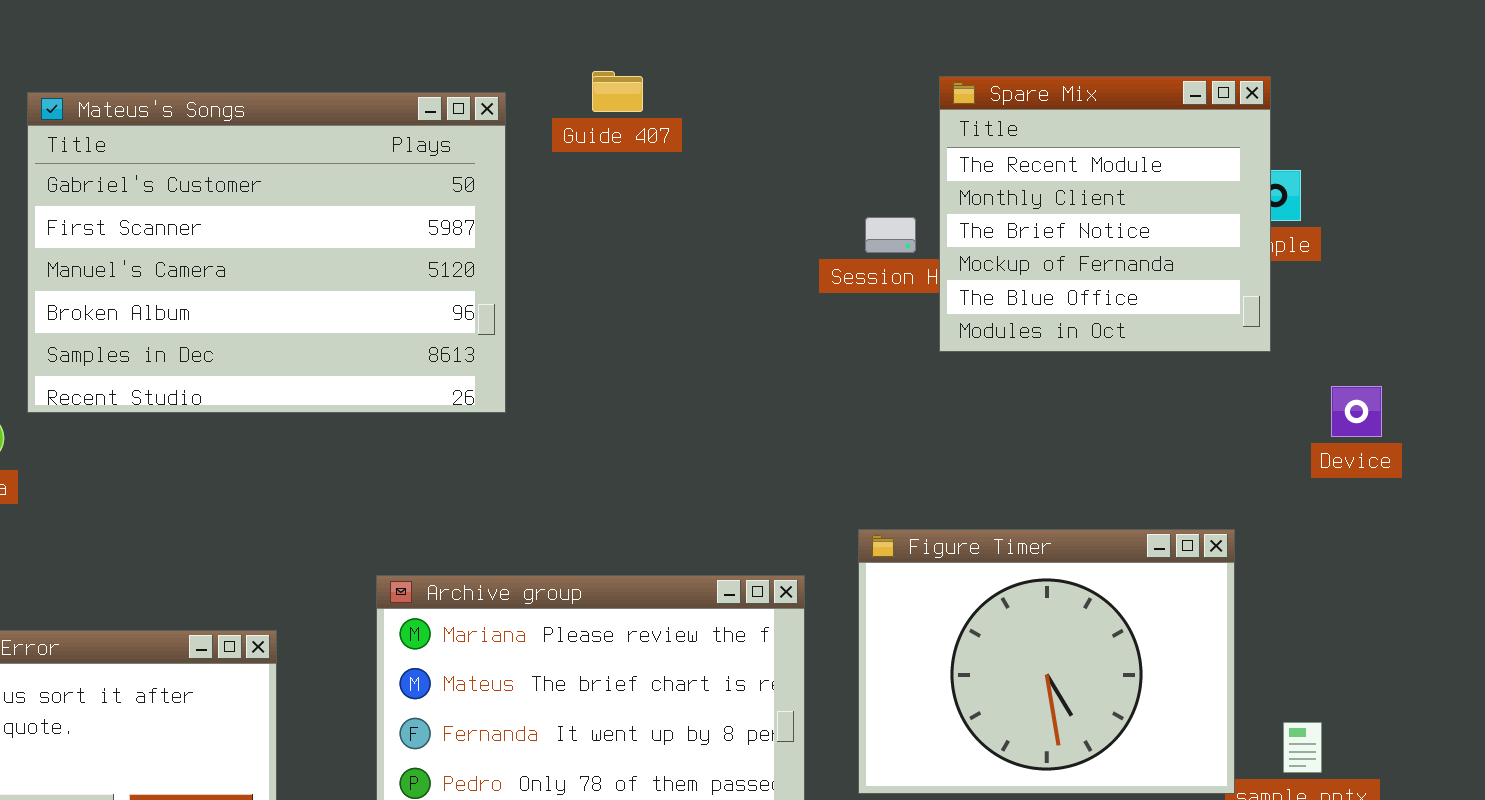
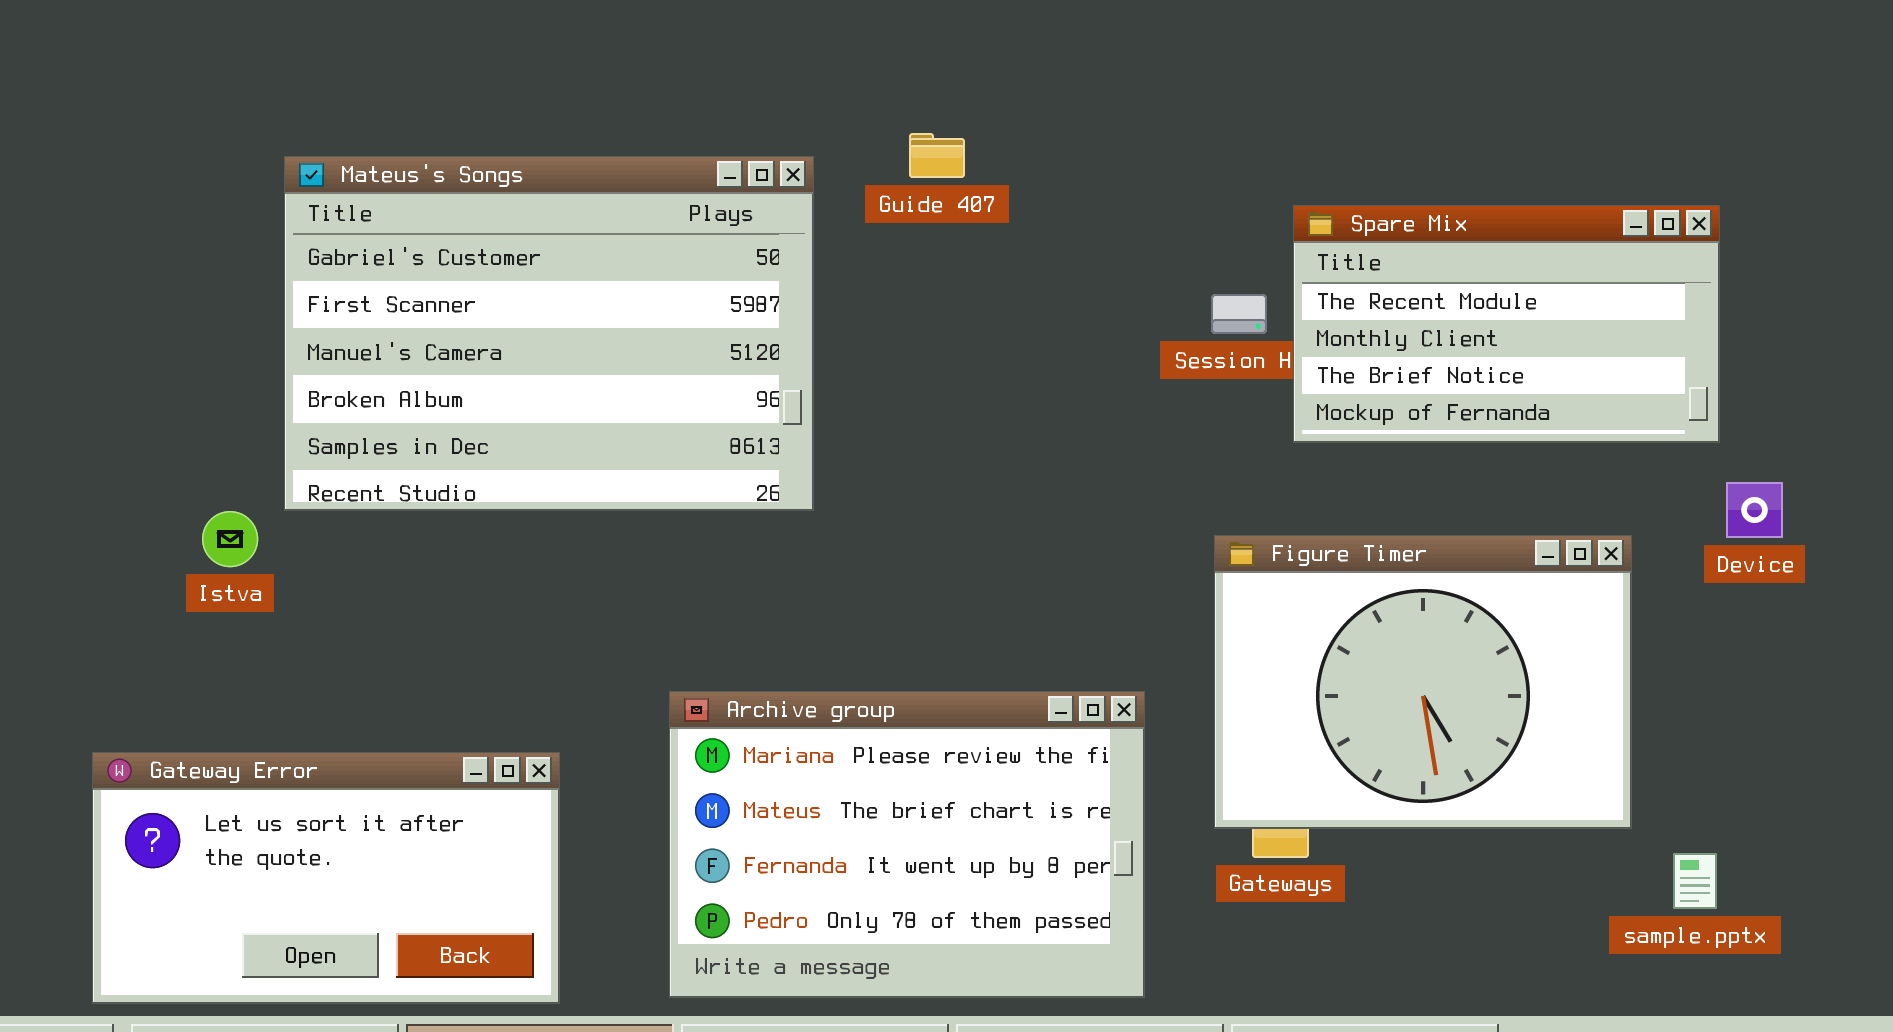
Spare Mix: [939,76,1271,352] -> [1293,205,1720,443], resized
Figure Timer: [858,529,1235,794] -> [1214,535,1632,829], moved

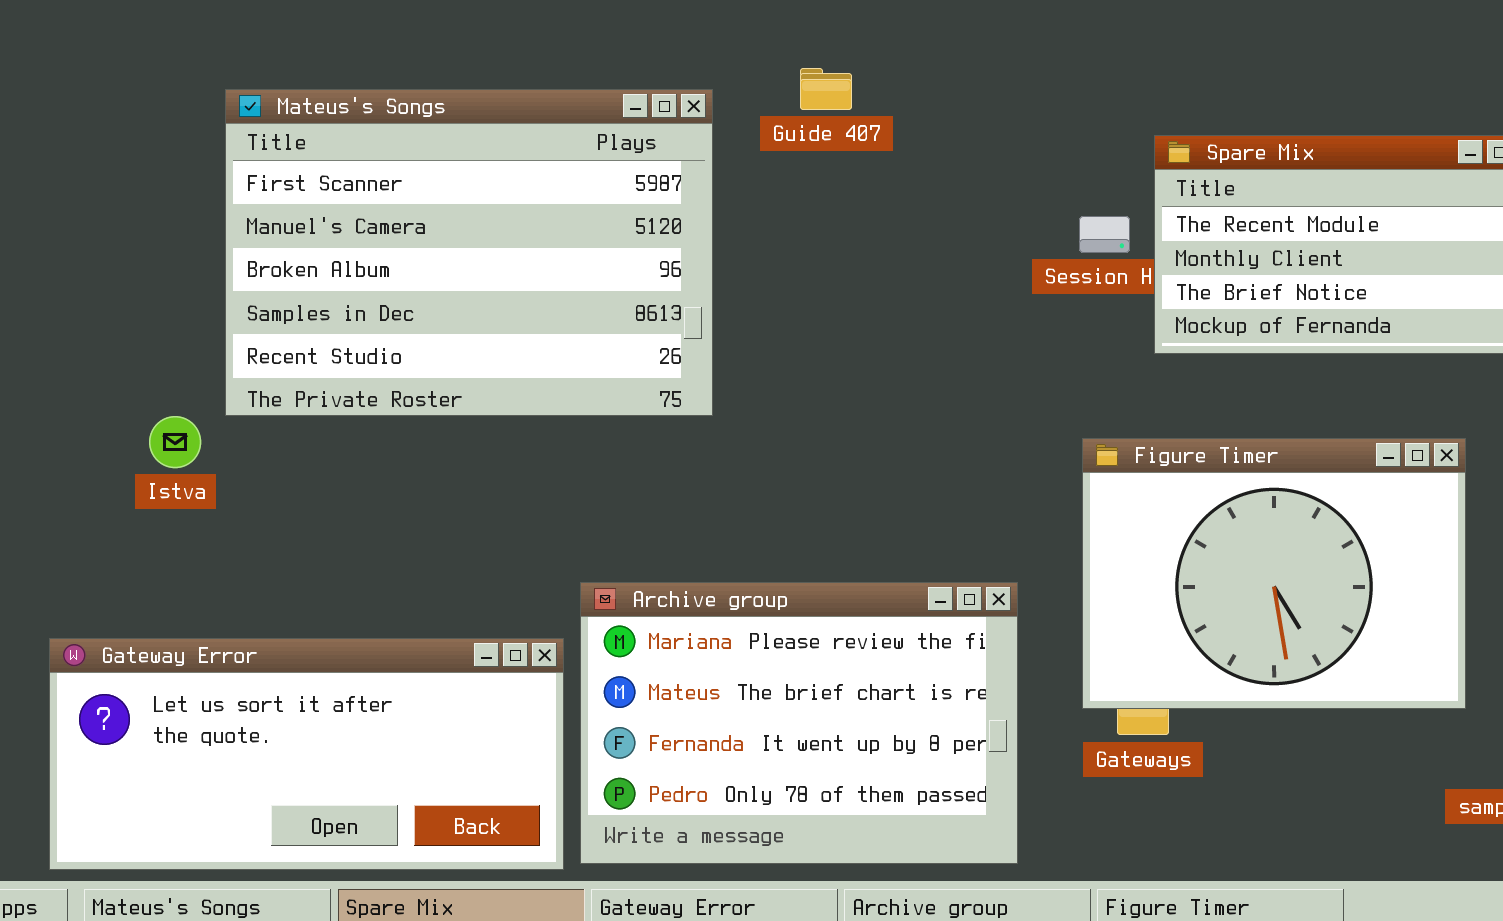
Mateus's Songs: [284,156,814,511] -> [225,89,713,416], scrolled down 1 row
Gateway Error: [92,752,560,1004] -> [49,638,564,870], resized

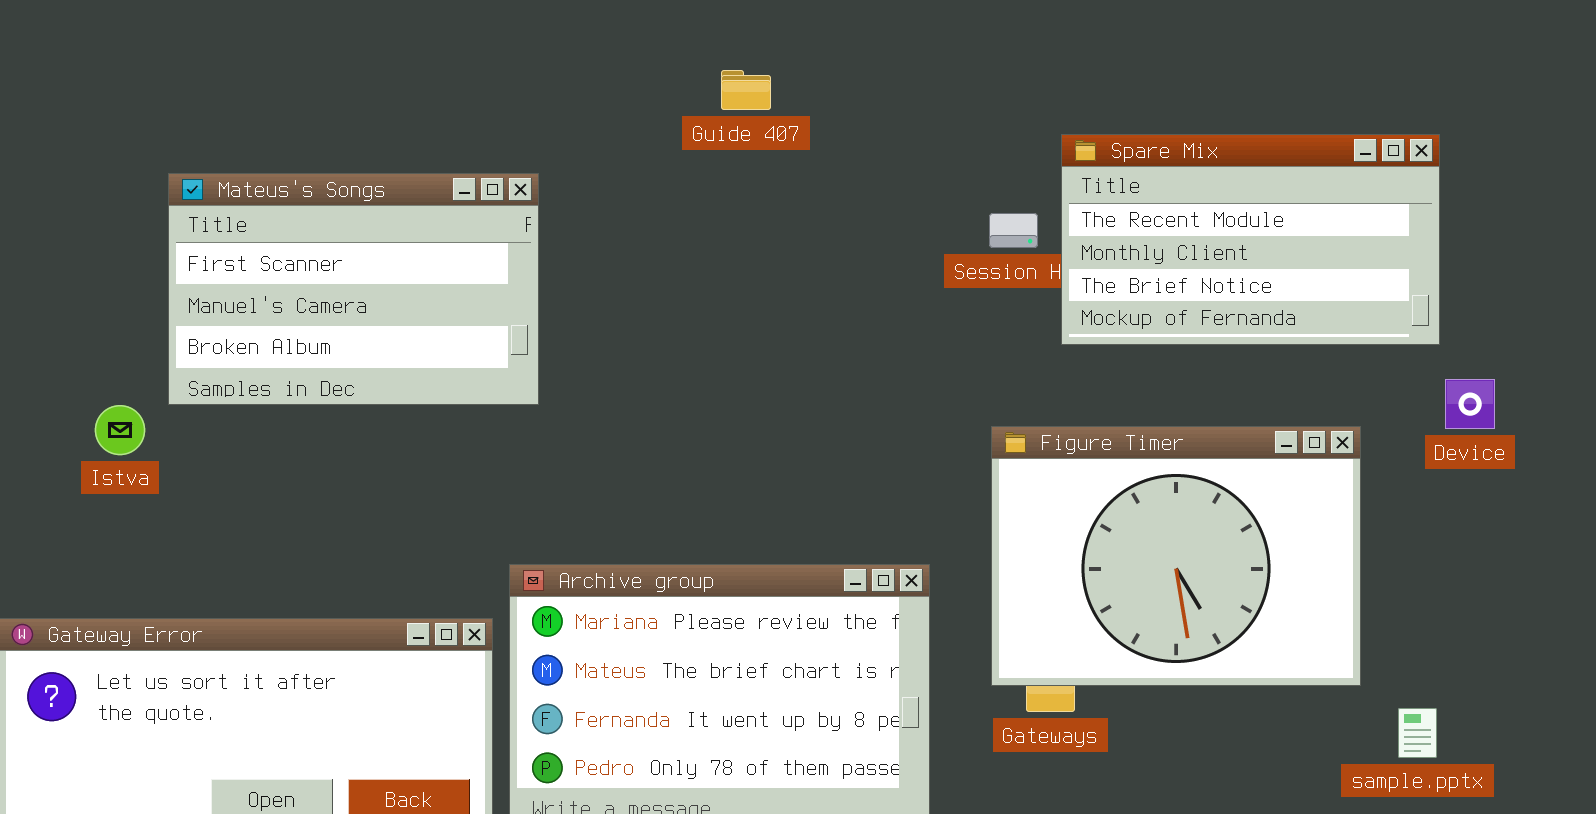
Mateus's Songs: [225,89,713,416] -> [168,173,539,405], resized

